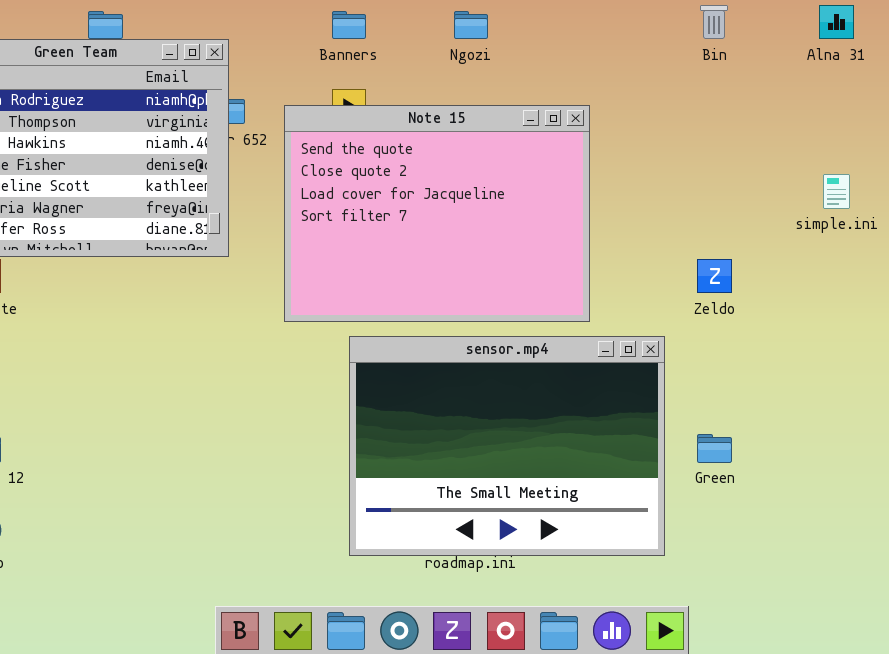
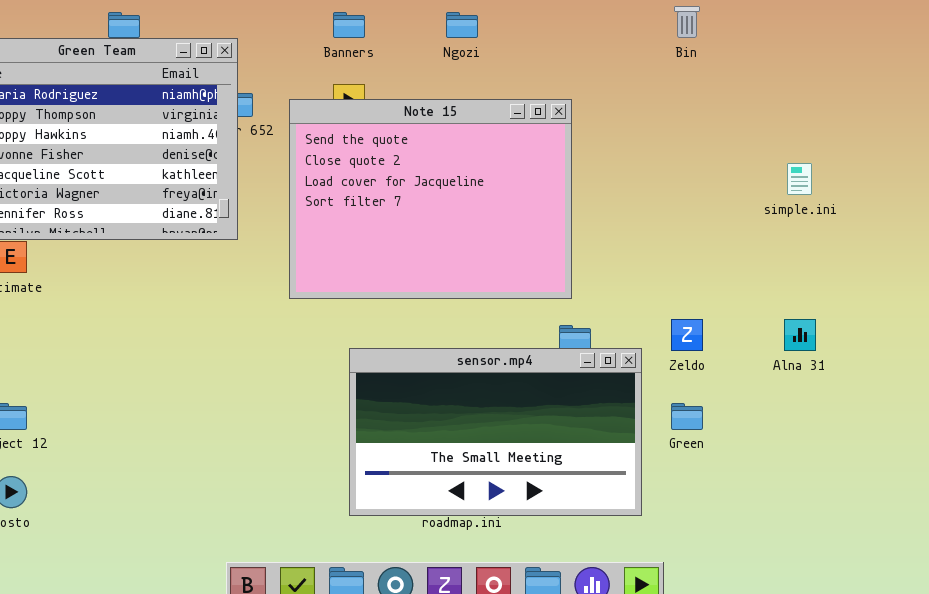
Alna 31: [819,5,854,39] -> [784,319,816,351], moved
Zeldo: [697,259,732,293] -> [671,319,703,351], moved
sensor.mp4: [349,336,665,556] -> [349,348,642,516], resized

